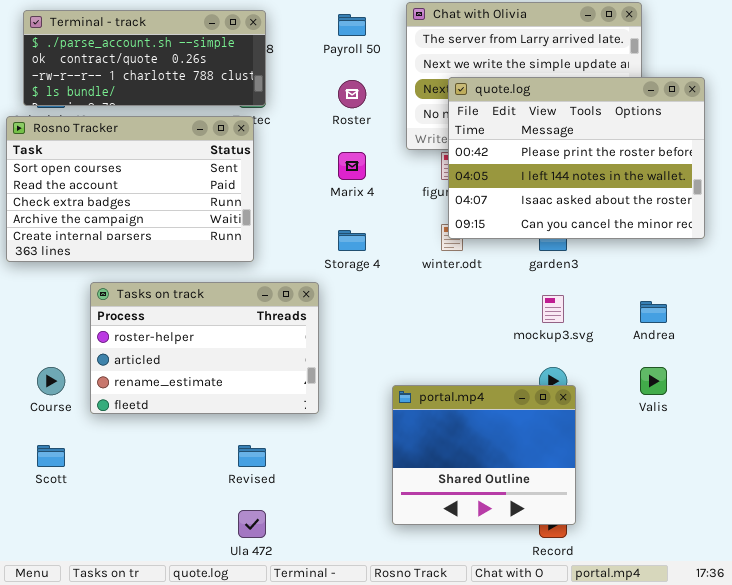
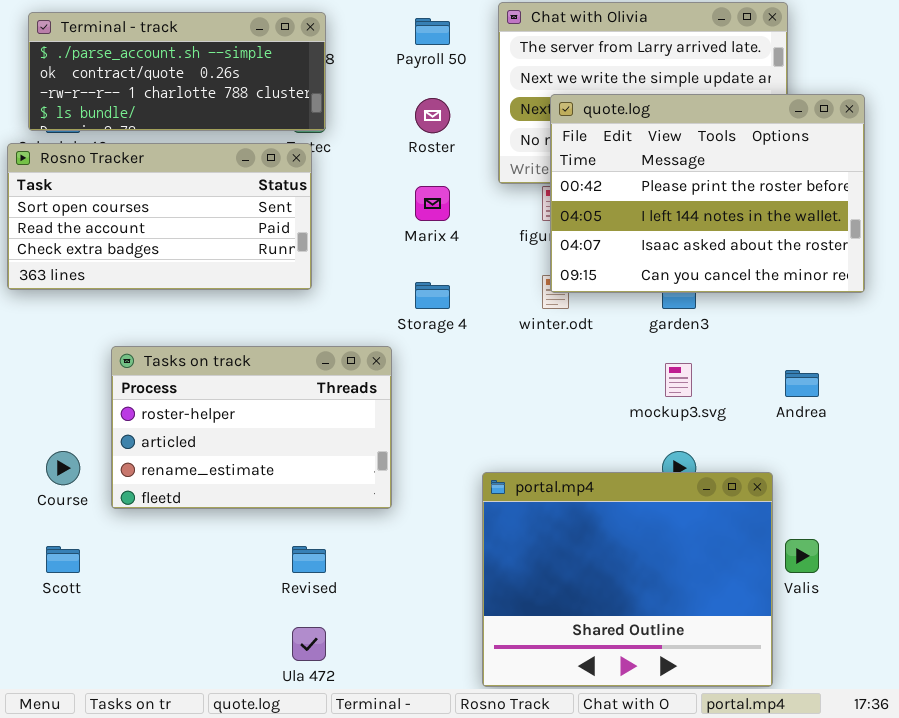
Rosno Tracker: [6,116,254,262] -> [7,143,312,290], resized
Valis: [640,367,667,395] -> [785,539,819,573], moved
portal.mp4: [392,385,576,525] -> [482,472,773,687], resized

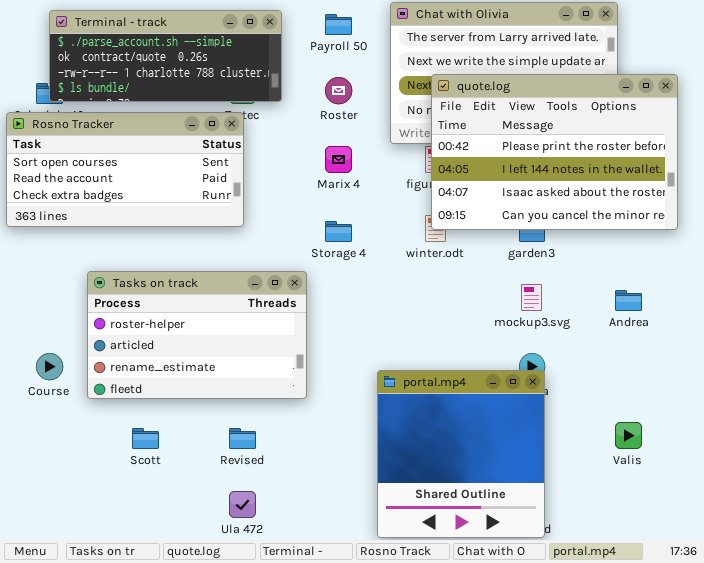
Terminal - track: [28,12,326,131] -> [49,10,282,102], moved
portal.mp4: [482,472,773,687] -> [377,370,545,538], resized
Scott: [46,546,80,573] -> [132,428,159,449], moved

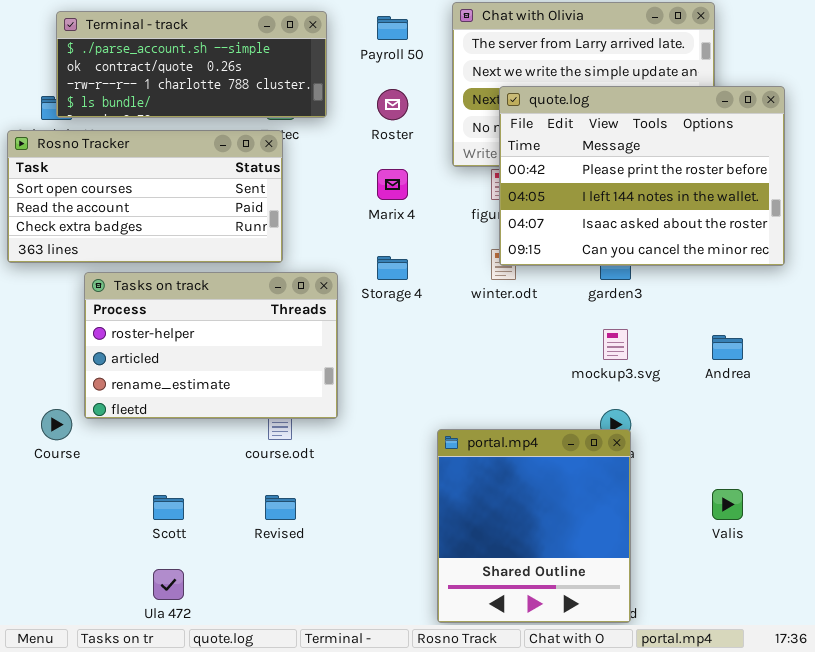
Tasks on track: [87,271,307,399] -> [84,272,338,419], moved
Ula 472: [229,491,256,518] -> [153,569,184,600], moved

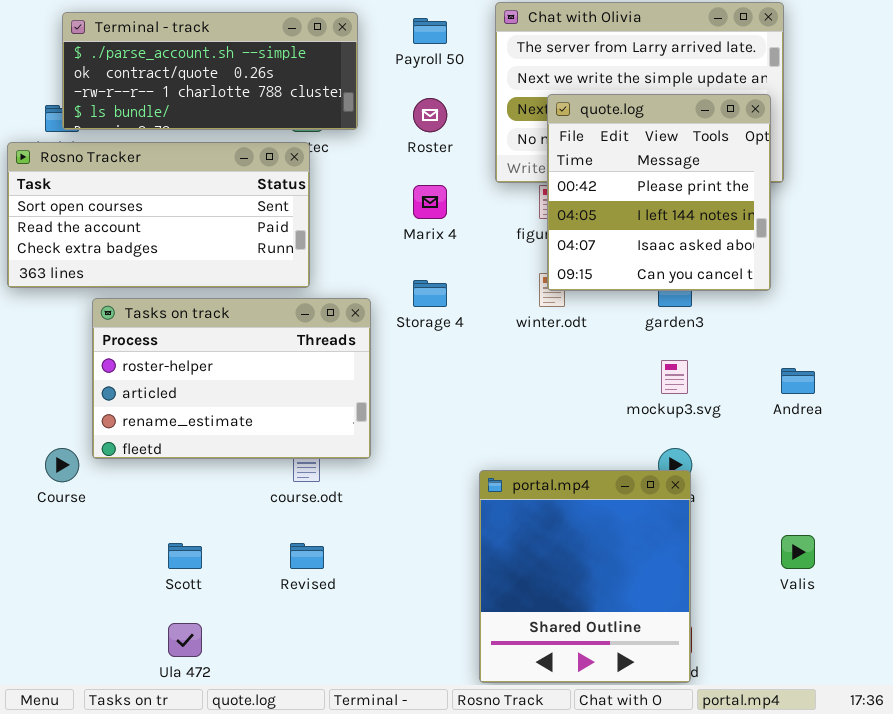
quote.log: [499,86,785,266] -> [547,94,771,291], resized

